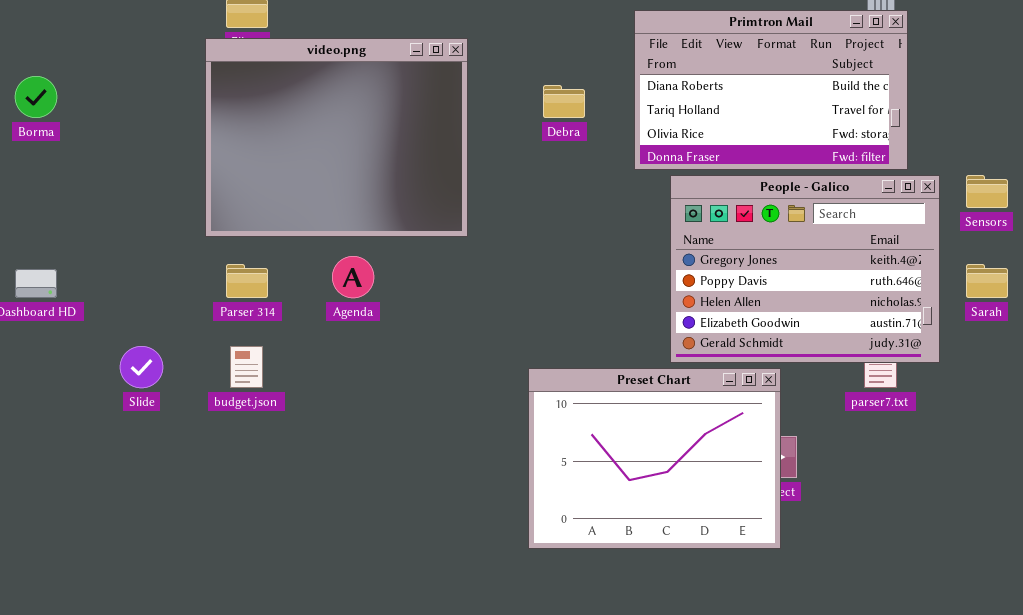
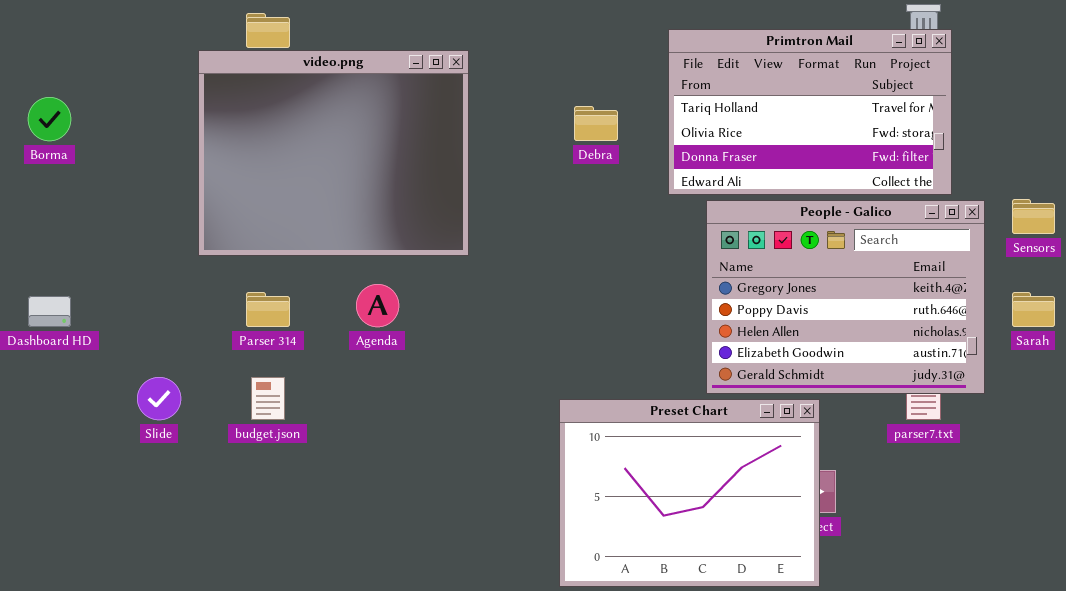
Primtron Mail: [634,10,908,170] -> [668,29,952,195], scrolled down 1 row
video.png: [205,38,468,237] -> [198,50,469,256], moved

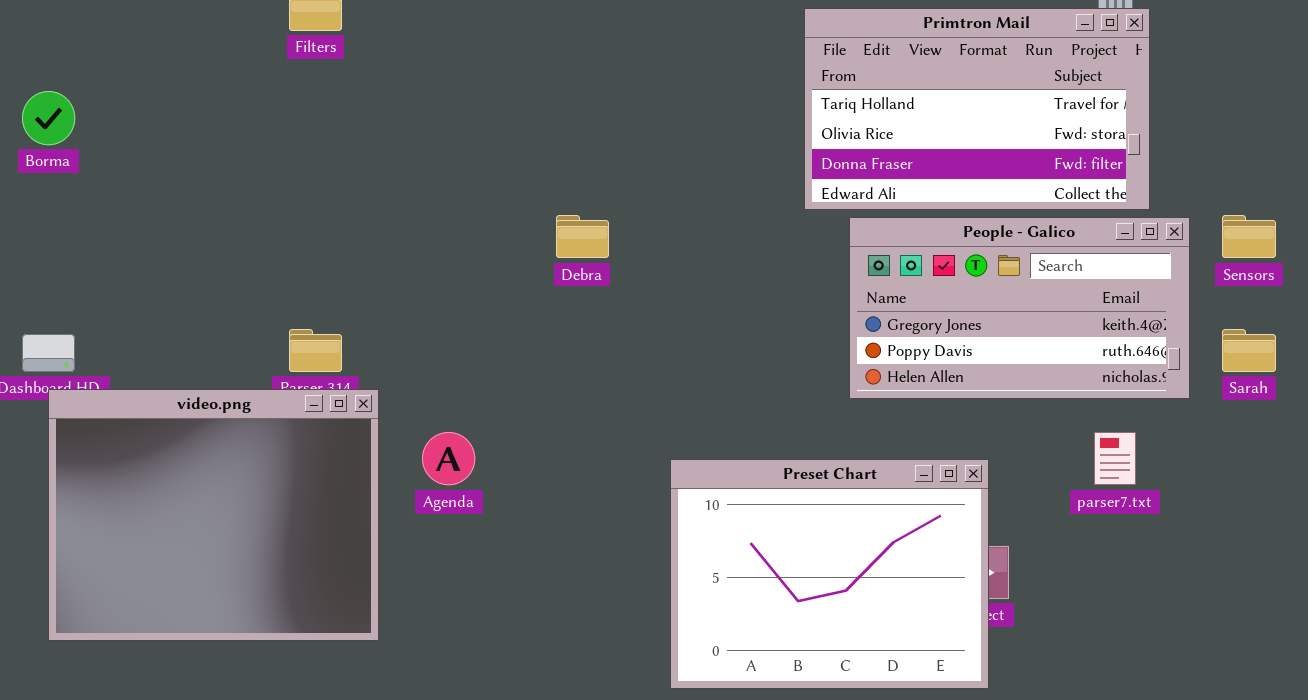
video.png: [198,50,469,256] -> [48,389,379,641], moved
Debra: [574,106,618,141] -> [556,215,609,258], moved
People - Galico: [706,200,985,394] -> [849,217,1190,399], resized
Agenda: [356,284,399,327] -> [422,432,475,485], moved

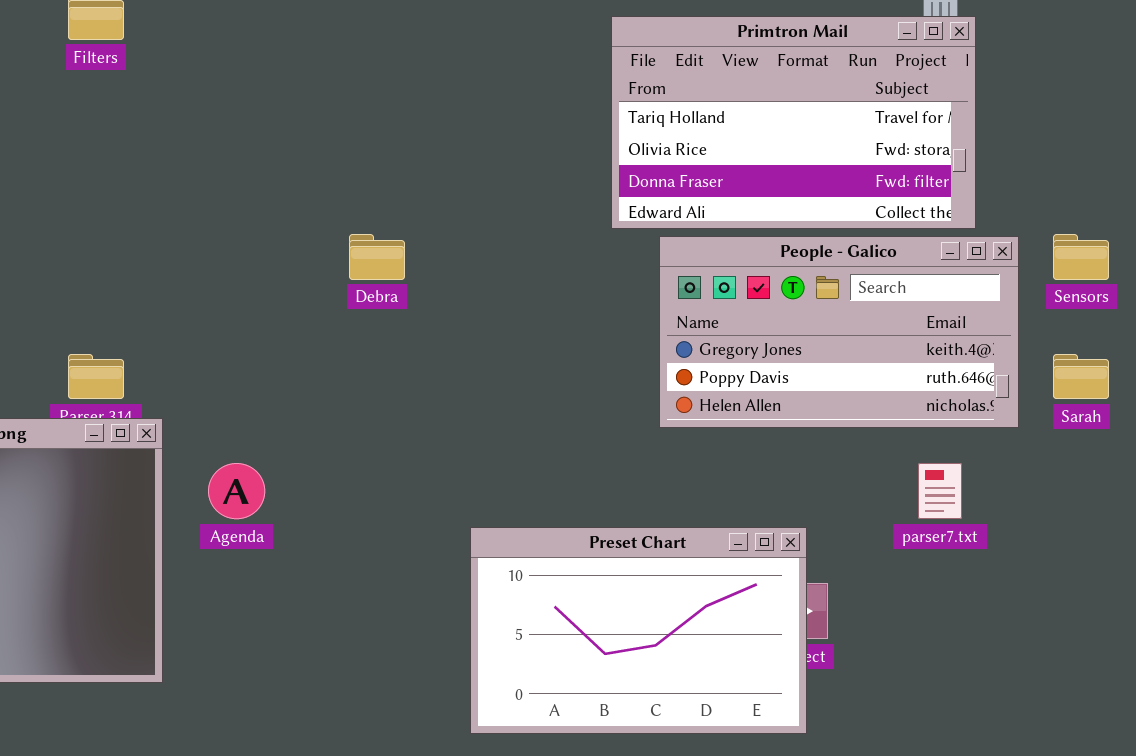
Preset Chart: [670,459,989,689] -> [470,527,807,734], resized

